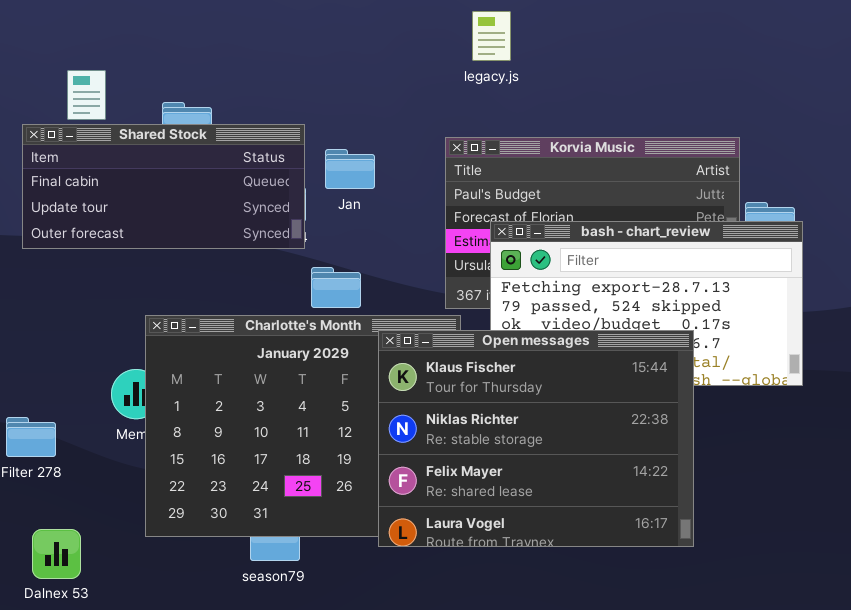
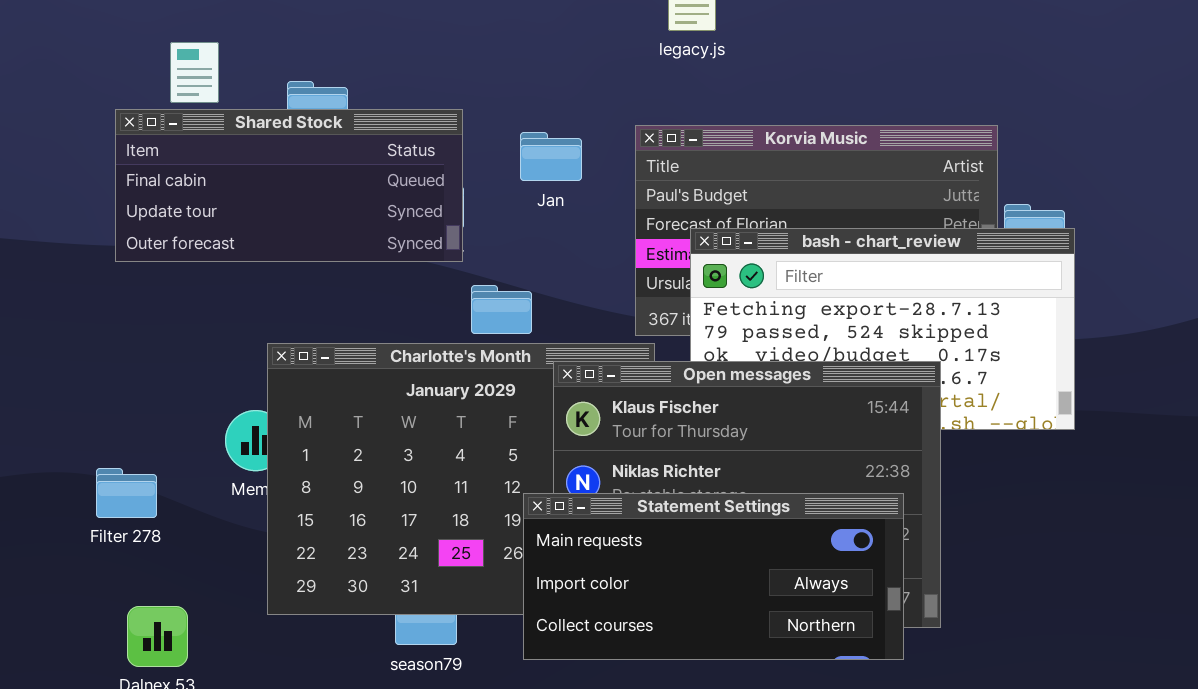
Jan: [325,149,375,189] -> [520,132,582,181], moved
Statement Settings: none -> [523,493,904,660], opened

